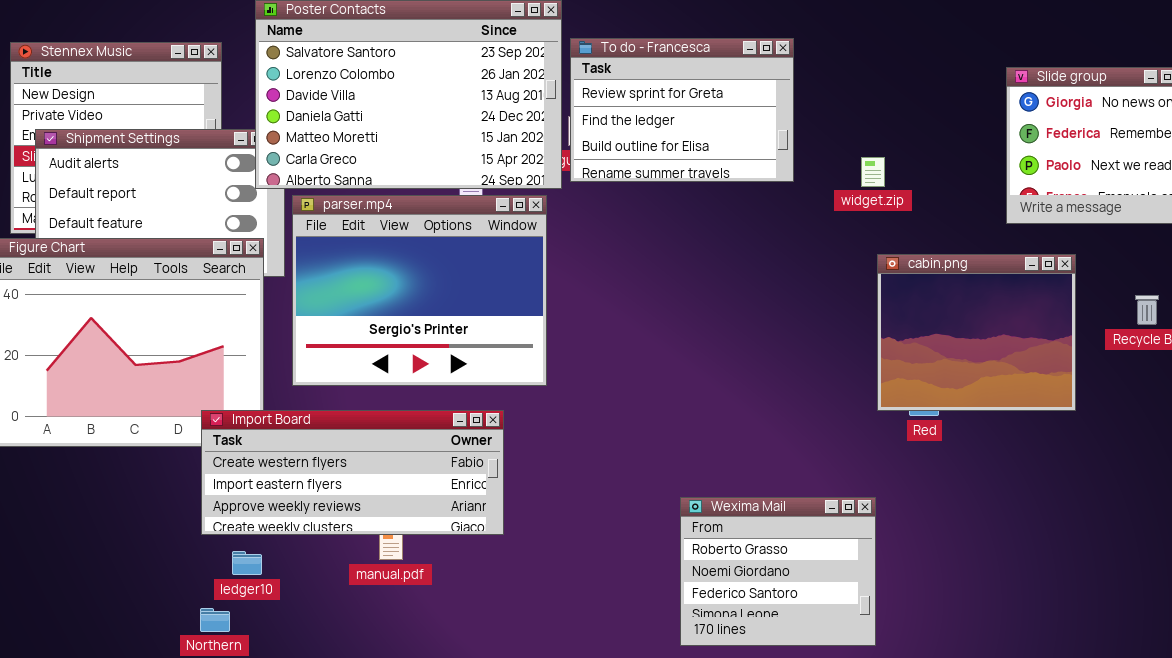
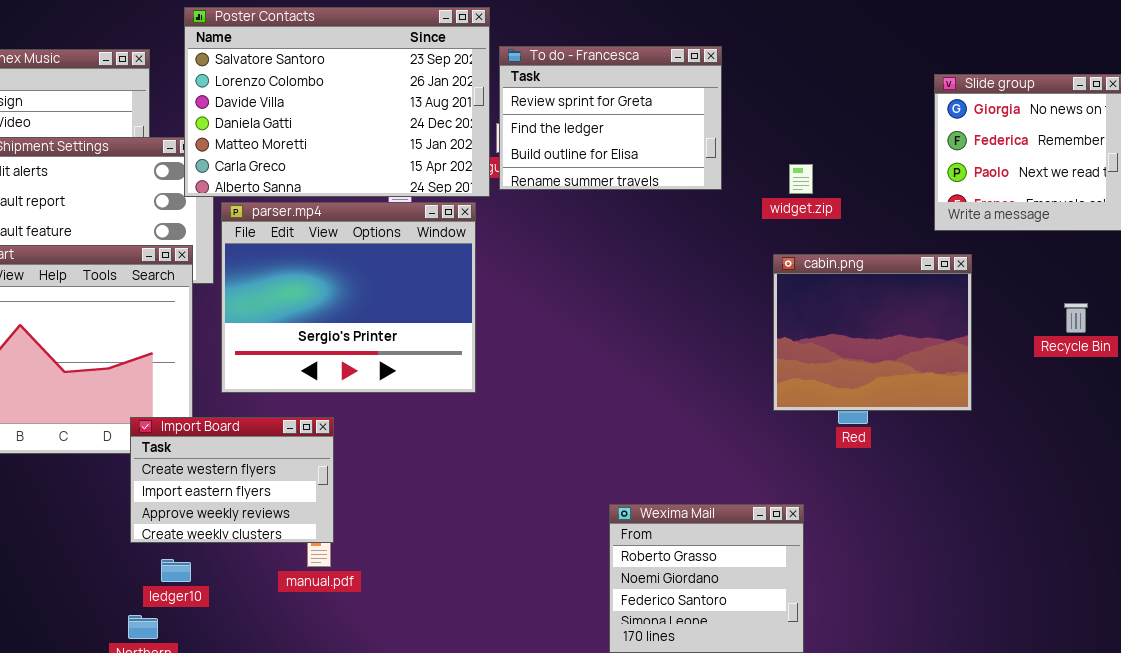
cabin.png: [877,254,1076,411] -> [773,254,972,411], moved
Import Board: [201,410,504,535] -> [130,417,334,543], resized

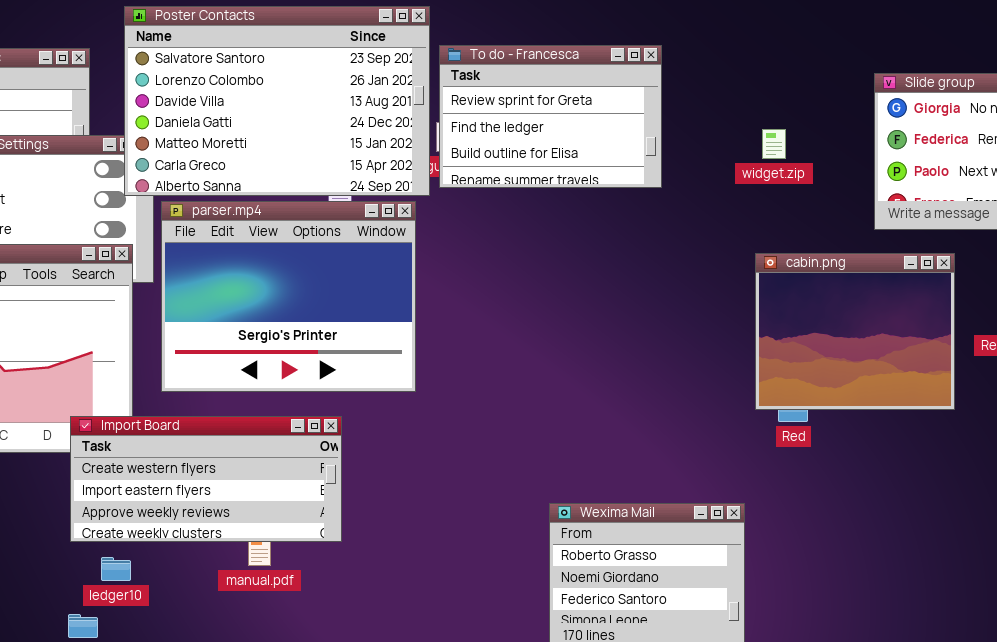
widget.zip: [789,164,813,194] -> [762,129,786,159], moved
cabin.png: [773,254,972,411] -> [755,253,955,410], moved
Import Board: [130,417,334,543] -> [70,416,342,542], resized

